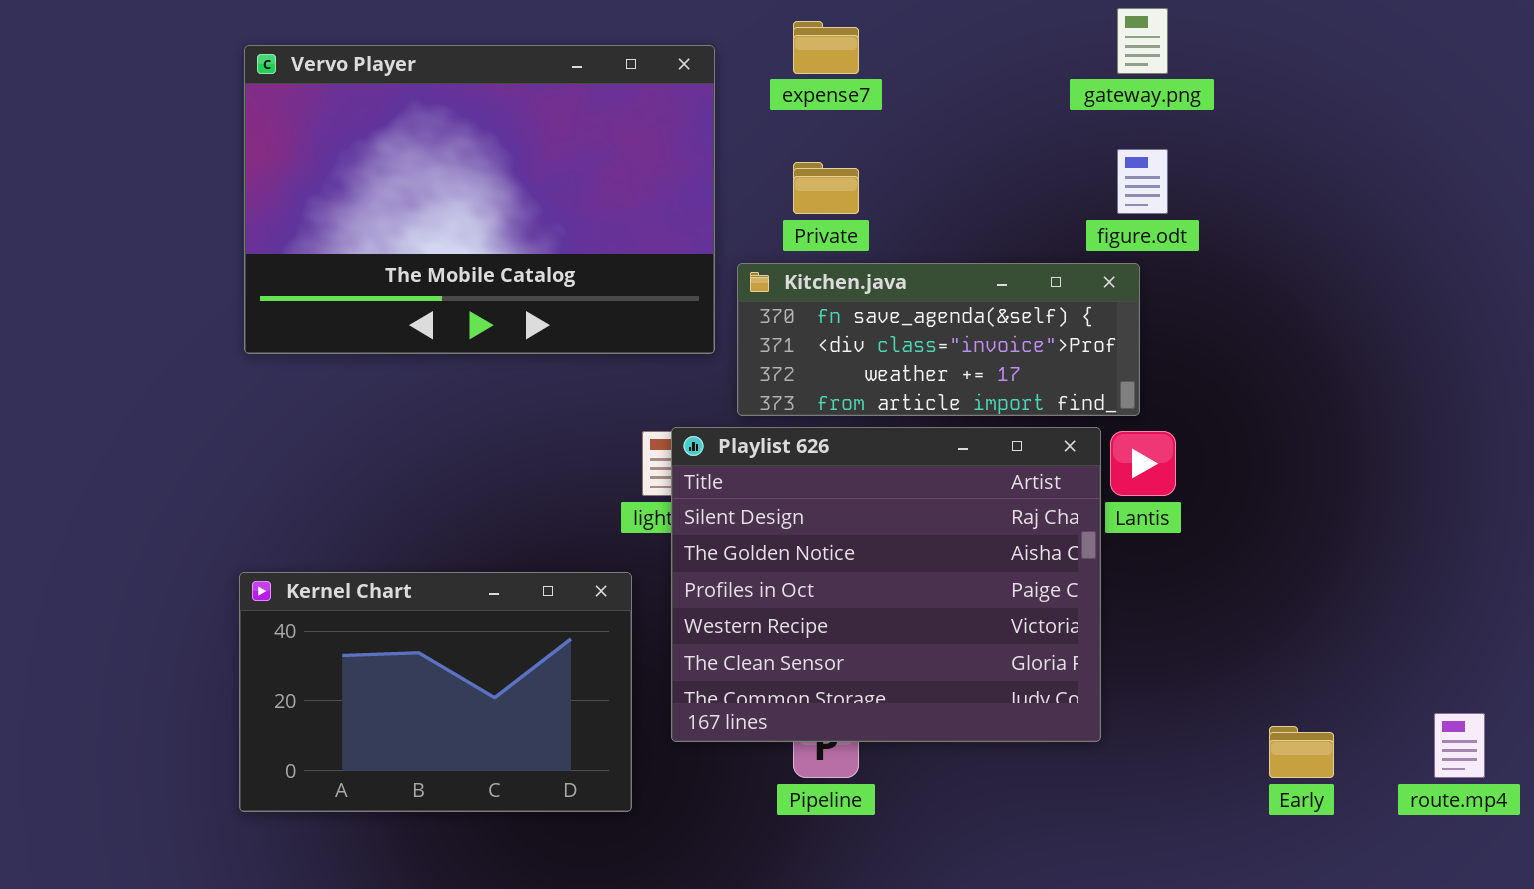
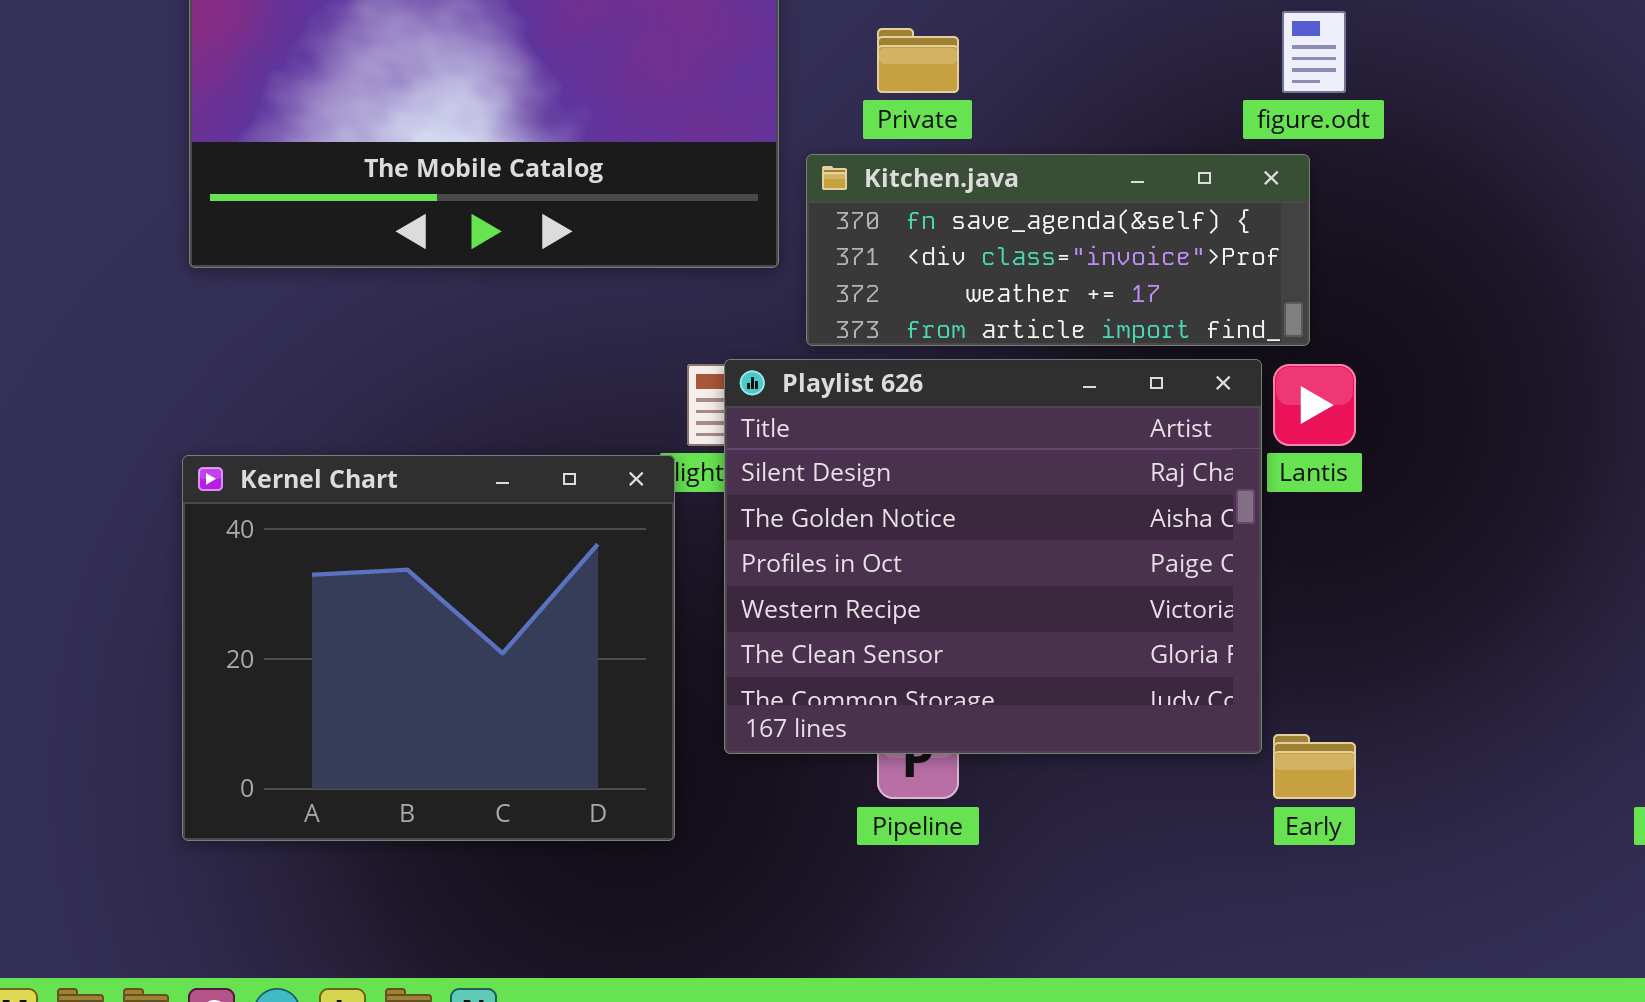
Kernel Chart: [239,572,632,812] -> [182,455,675,841], resized
Early: [1269,726,1334,778] -> [1273,734,1356,799], moved

